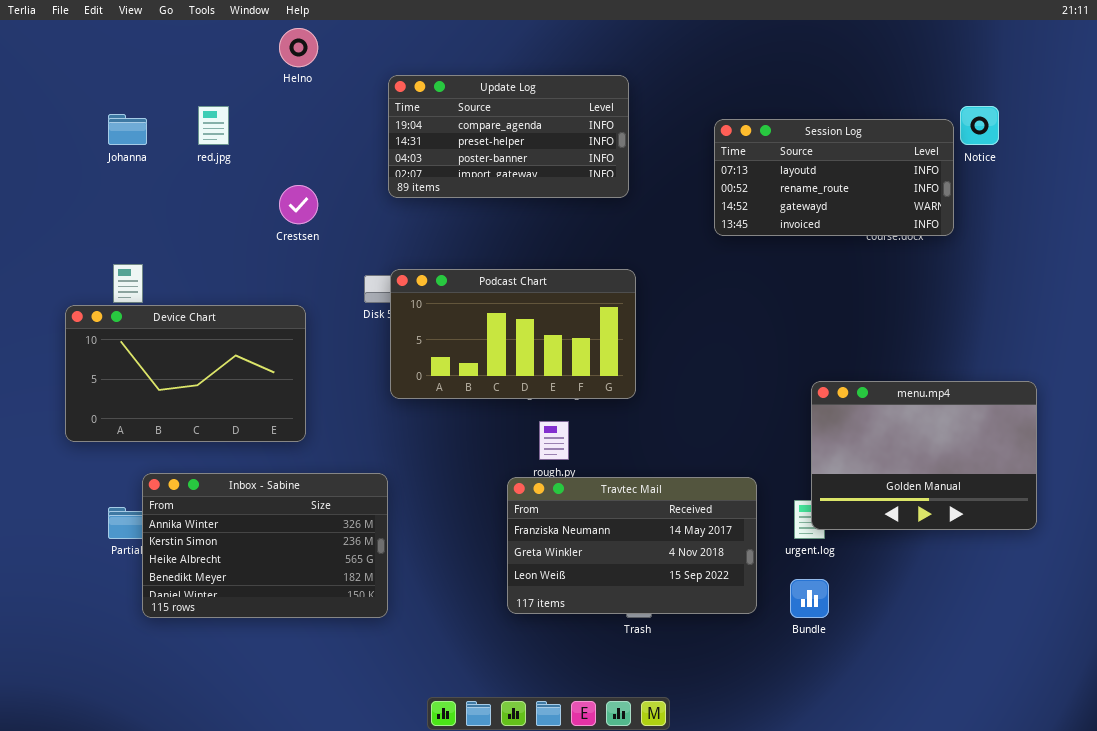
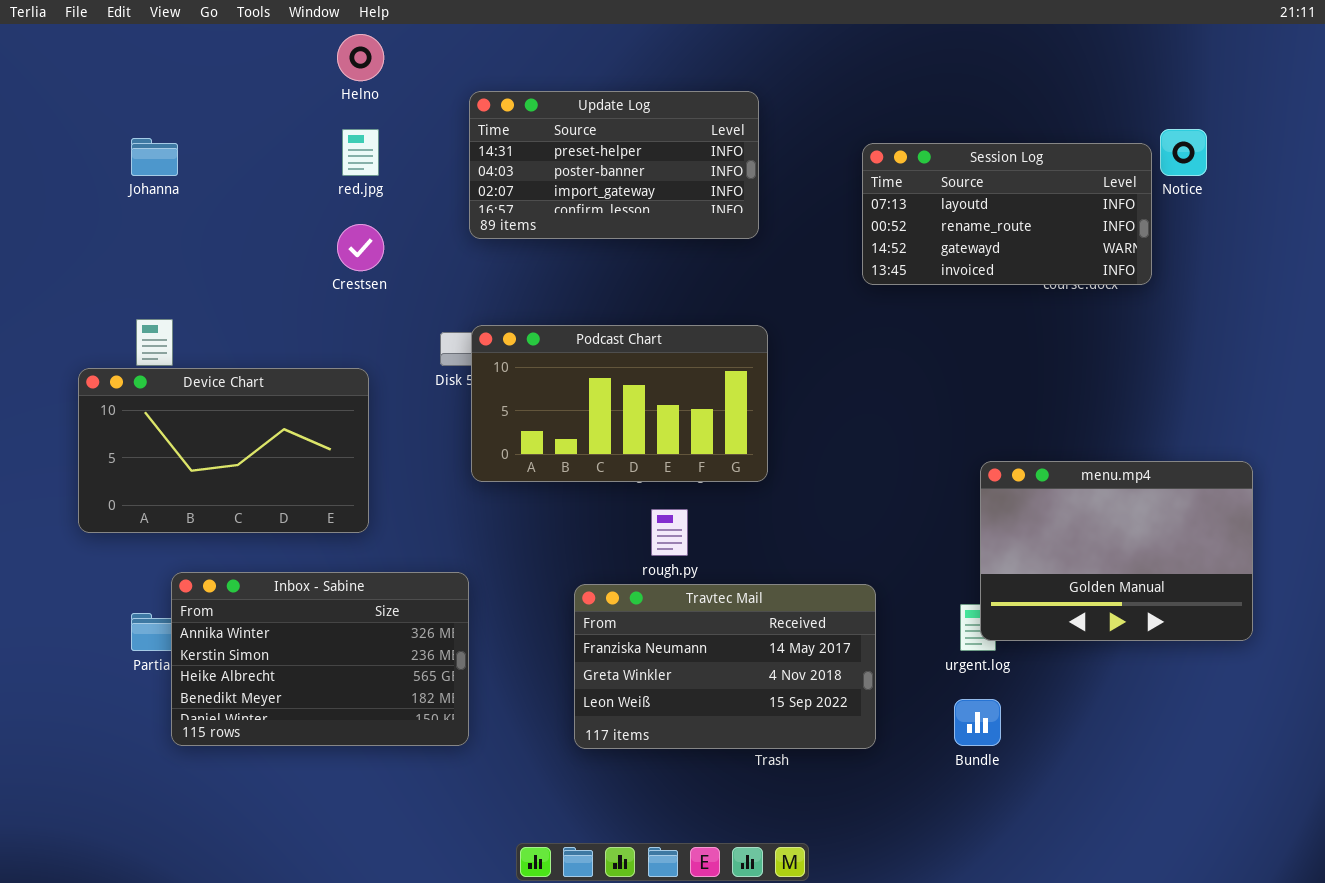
Update Log: [388,75,629,198] -> [469,91,759,239], scrolled down 1 row
red.jpg: [198,106,229,145] -> [342,129,379,176], moved
Travtec Mail: [507,477,757,614] -> [574,584,876,749], moved

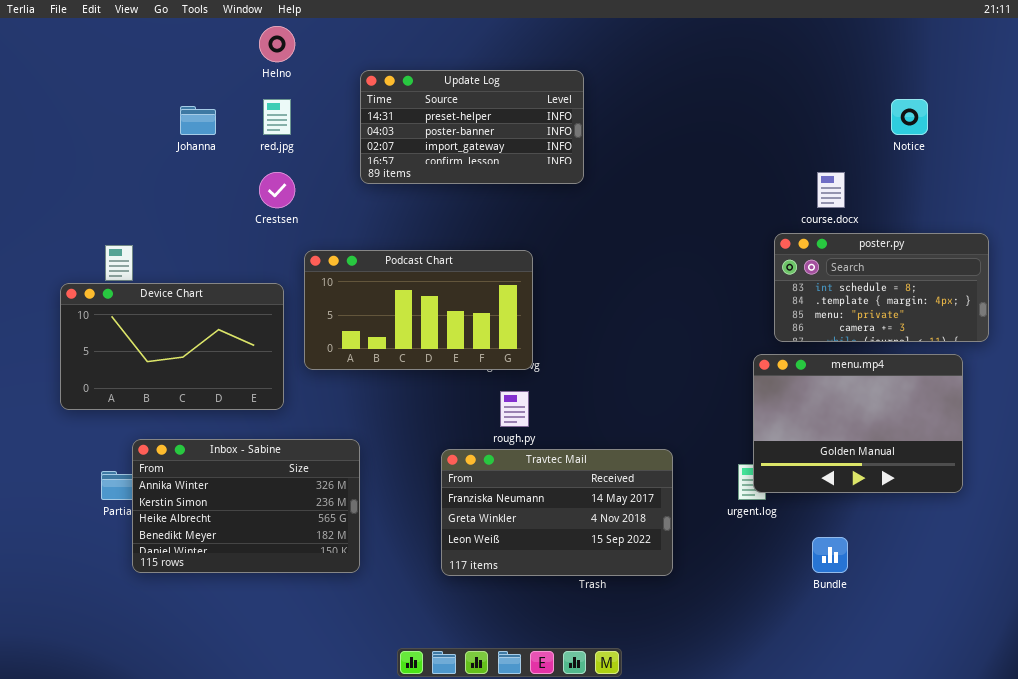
Johanna: [131,138,178,176] -> [180,106,216,135], moved
Session Log: [862,143,1152,285] -> none, closed
poster.py: none -> [774,233,989,342], opened
Podcast Chart: [471,325,768,482] -> [304,250,533,370], moved
Bundle: [954,699,1001,746] -> [812,537,848,573], moved

